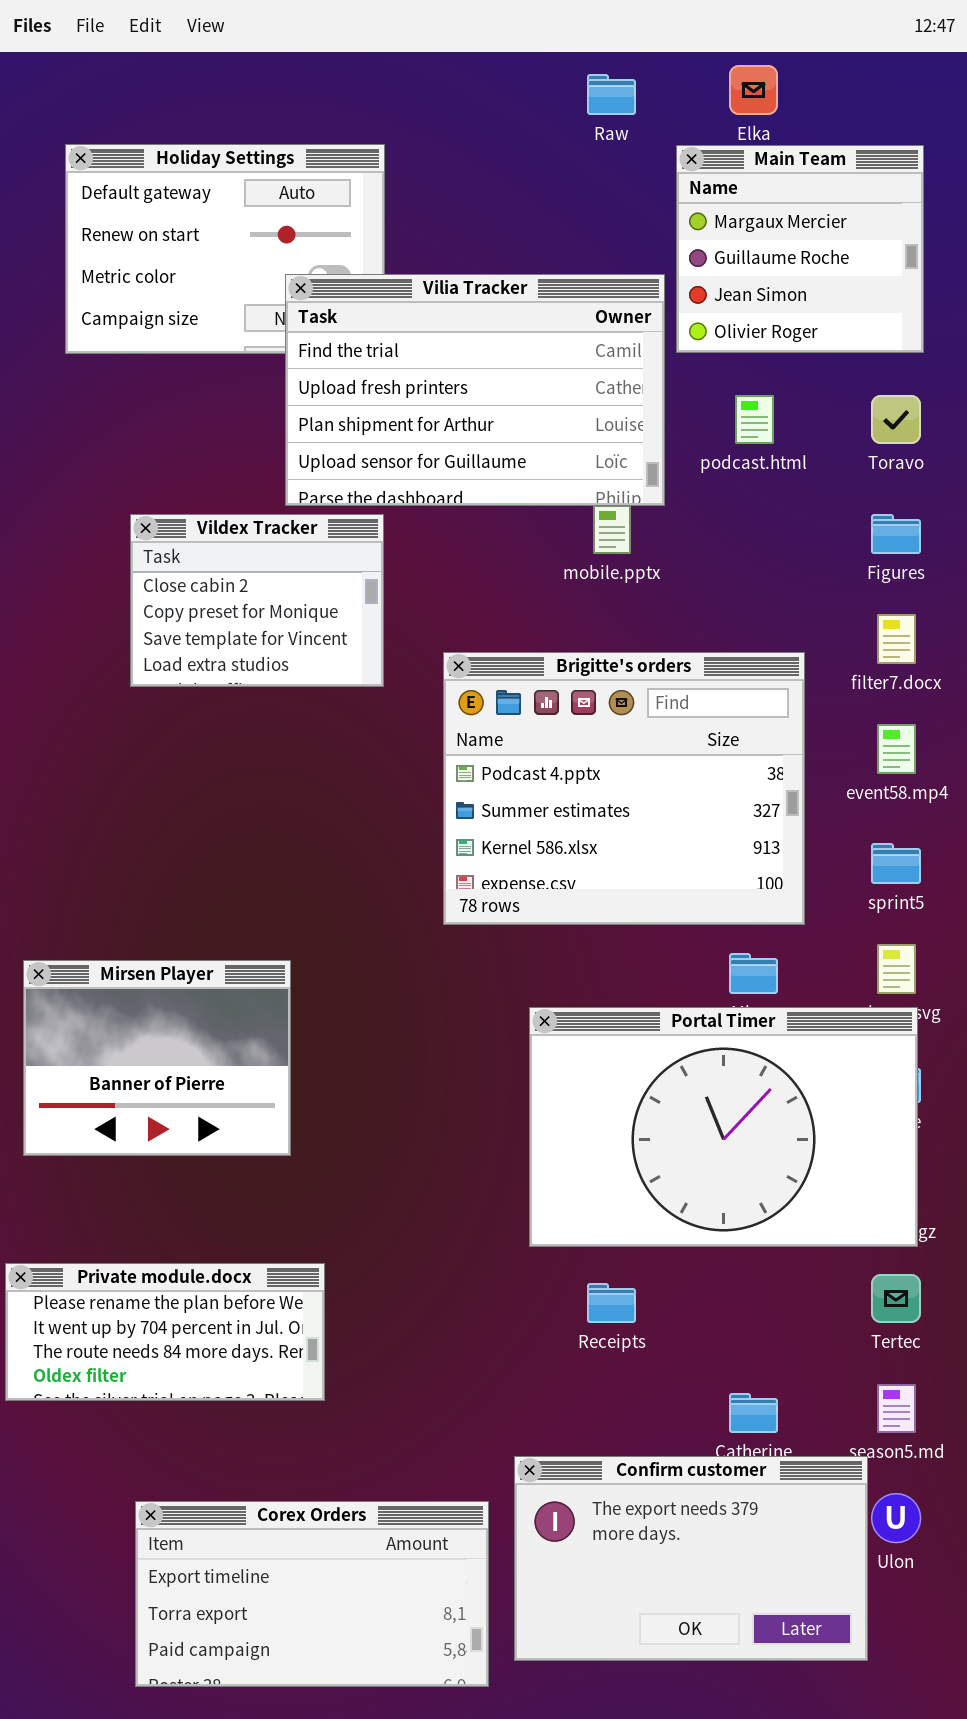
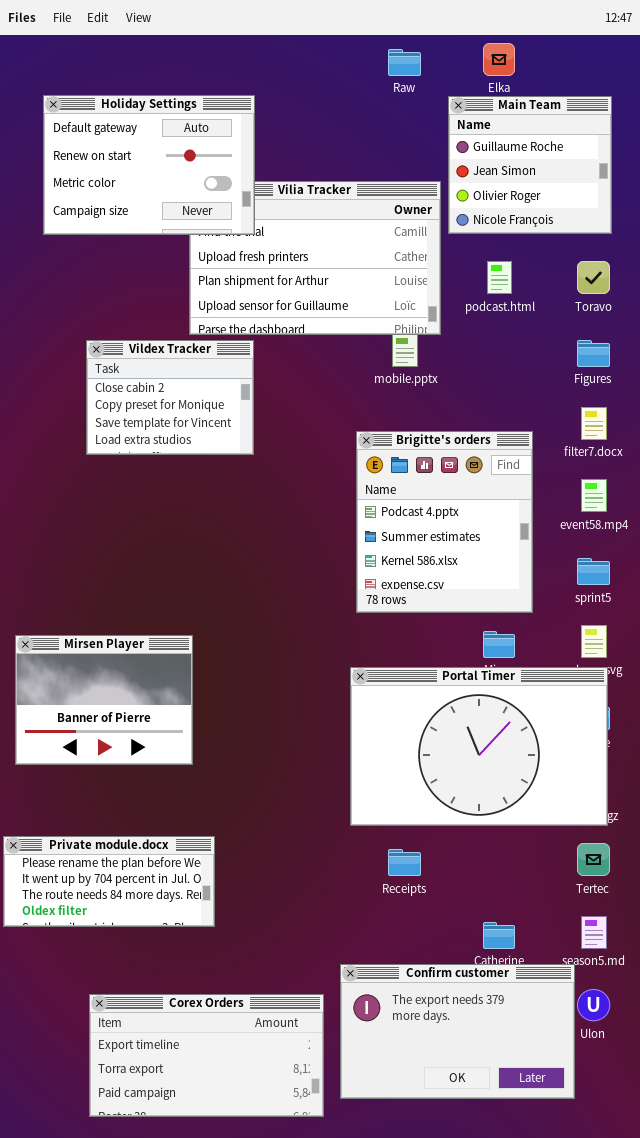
Holiday Settings: [65,144,385,354] -> [43,95,255,235], raised
Main Team: [676,145,924,353] -> [448,96,612,234], scrolled down 1 row
Brigitte's orders: [443,652,805,925] -> [356,431,533,613], resized

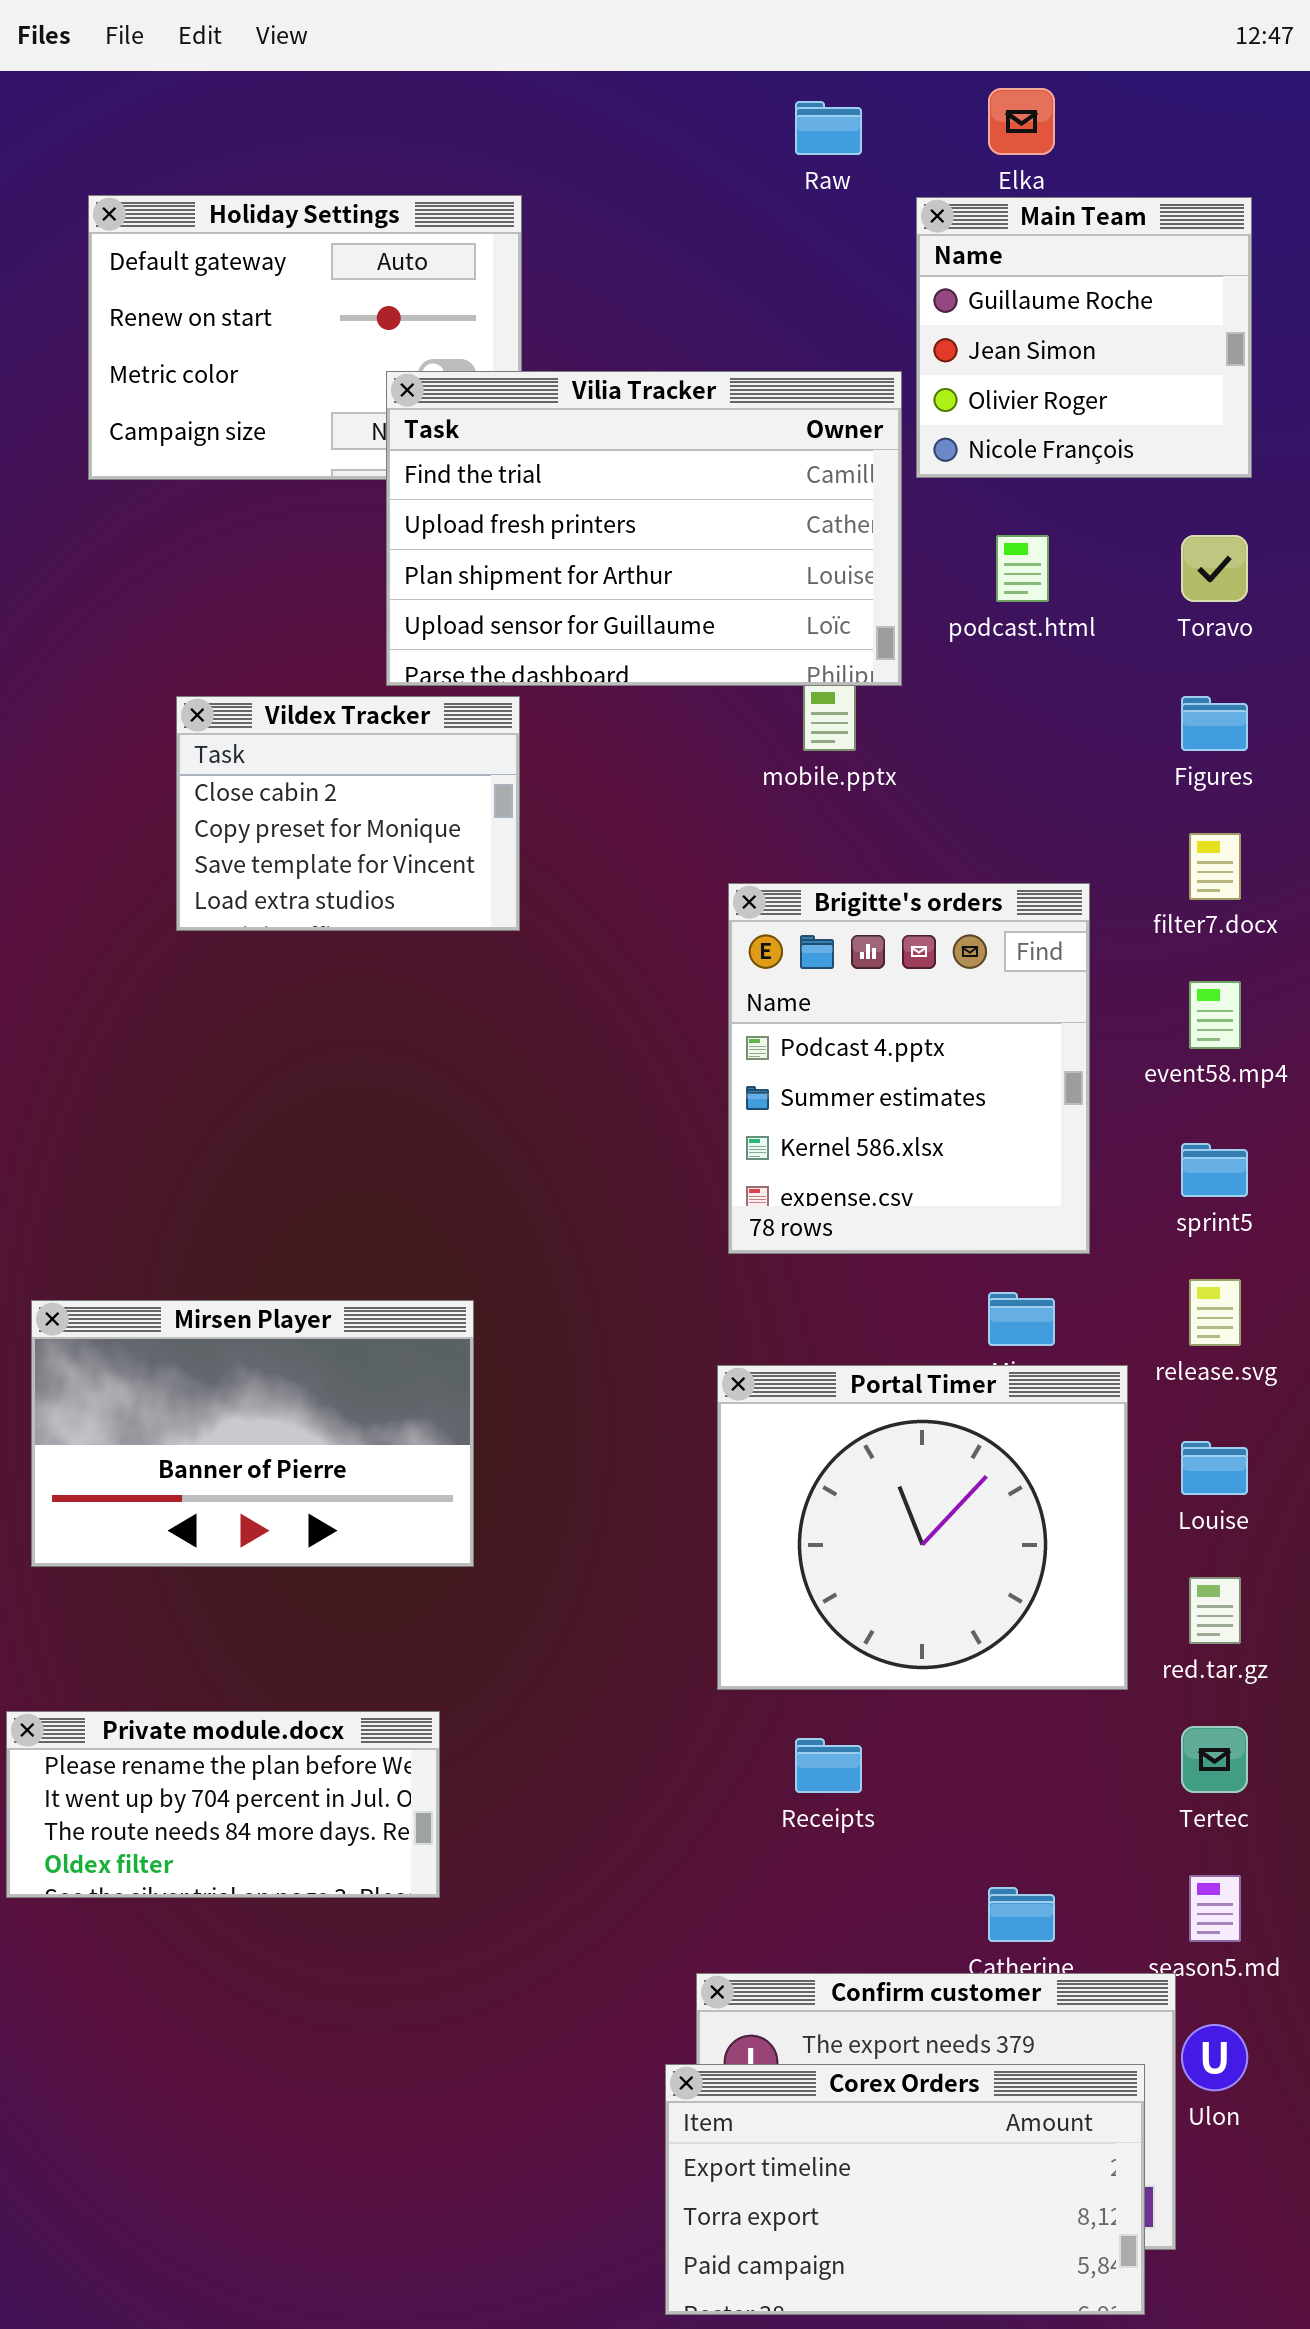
Vilia Tracker: [189,181,441,335] -> [386,371,902,686], raised
Mirsen Player: [15,635,193,765] -> [31,1300,474,1567], resized
Portal Timer: [350,667,608,826] -> [717,1365,1128,1690], resized
Corex Orders: [89,994,324,1117] -> [665,2064,1145,2315], moved

